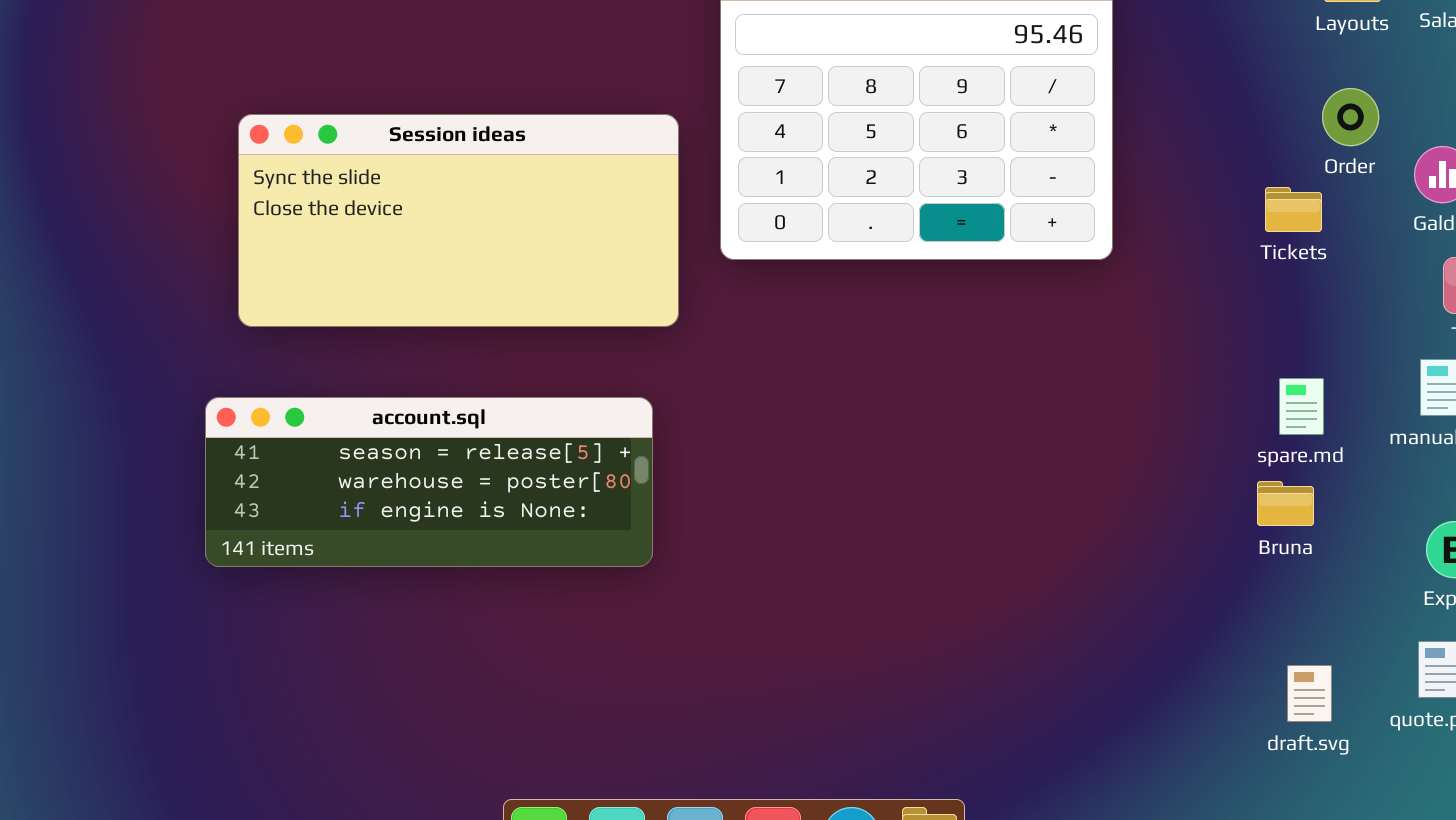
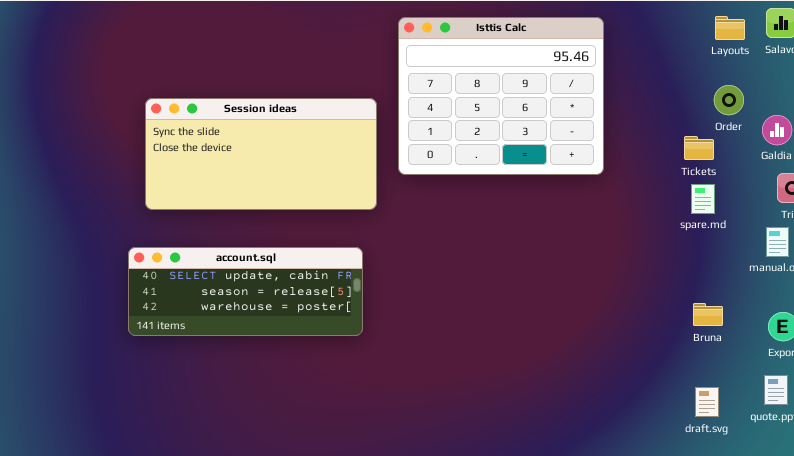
spare.md: [1279,378,1324,435] -> [691,184,715,214], moved
account.sql: [205,397,653,567] -> [128,247,363,336], scrolled up 1 row
Bruna: [1257,481,1314,526] -> [693,303,723,326], moved

